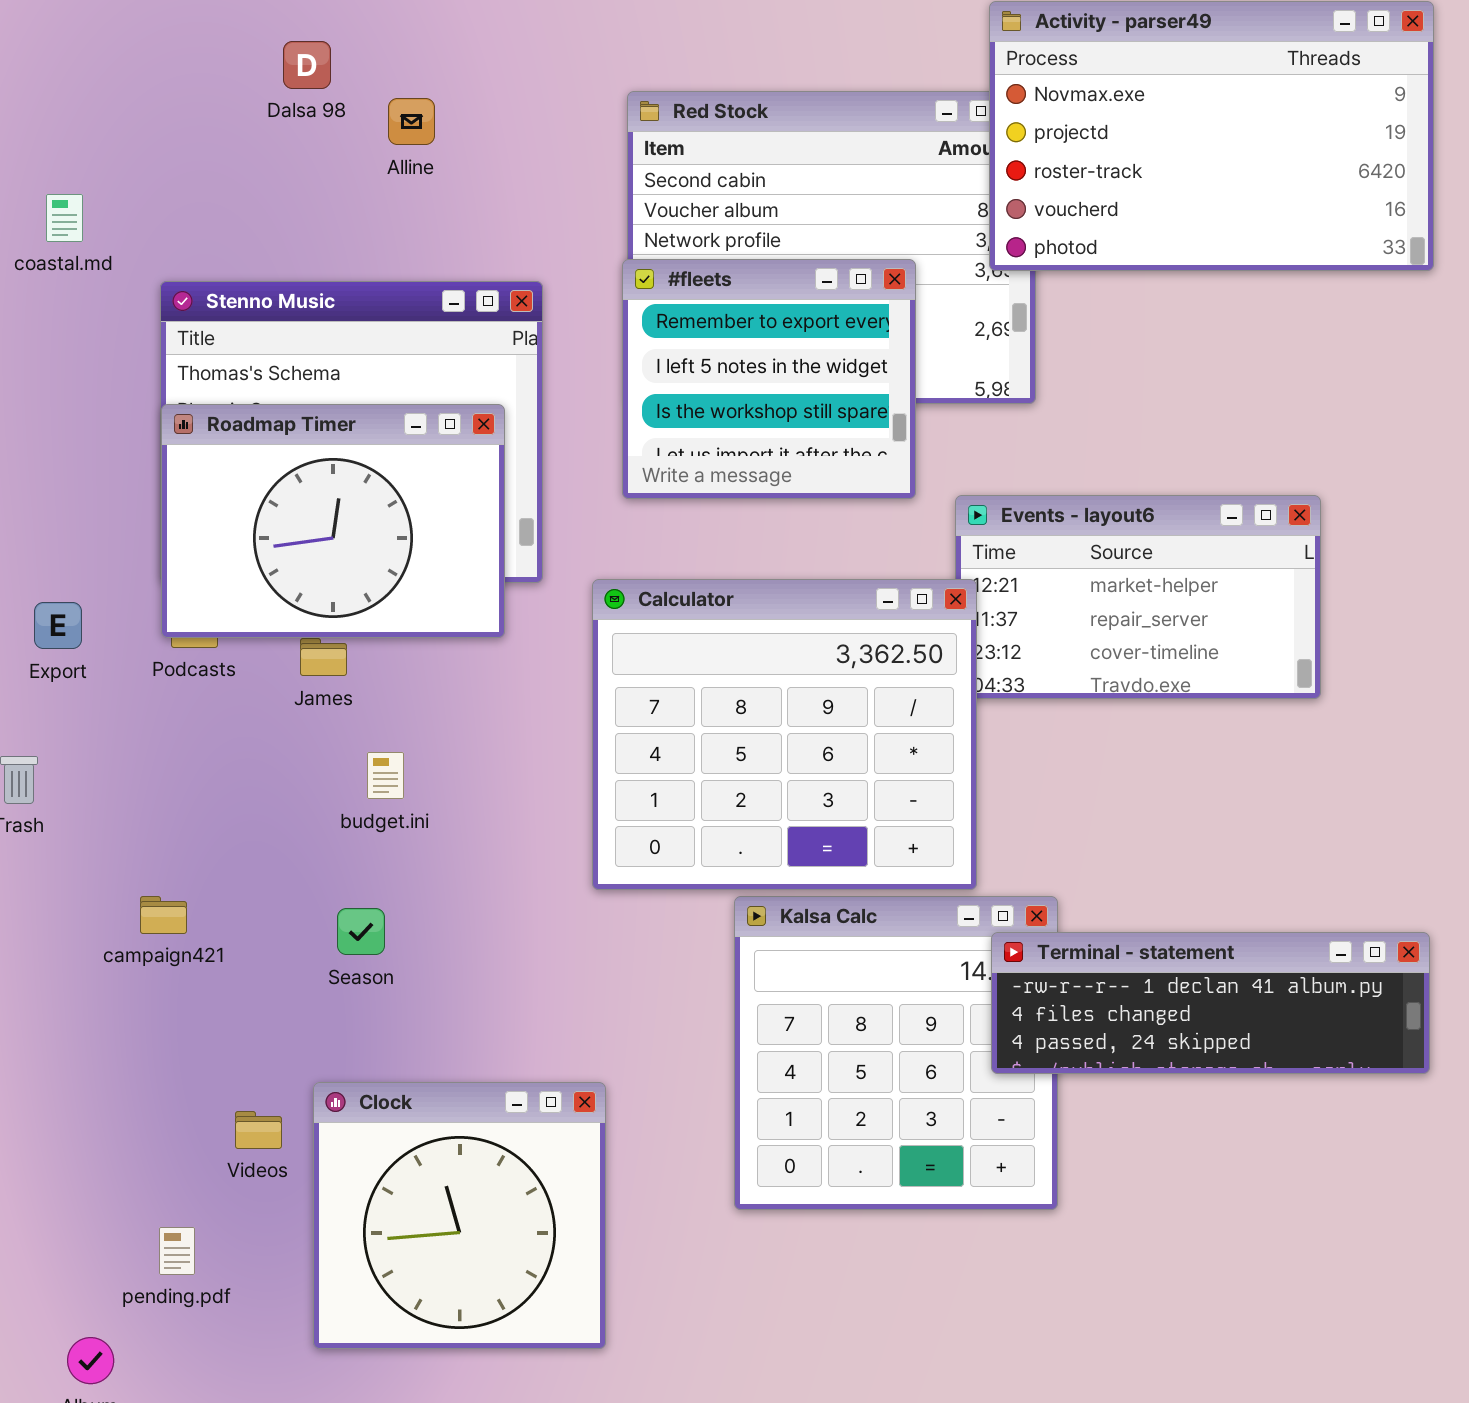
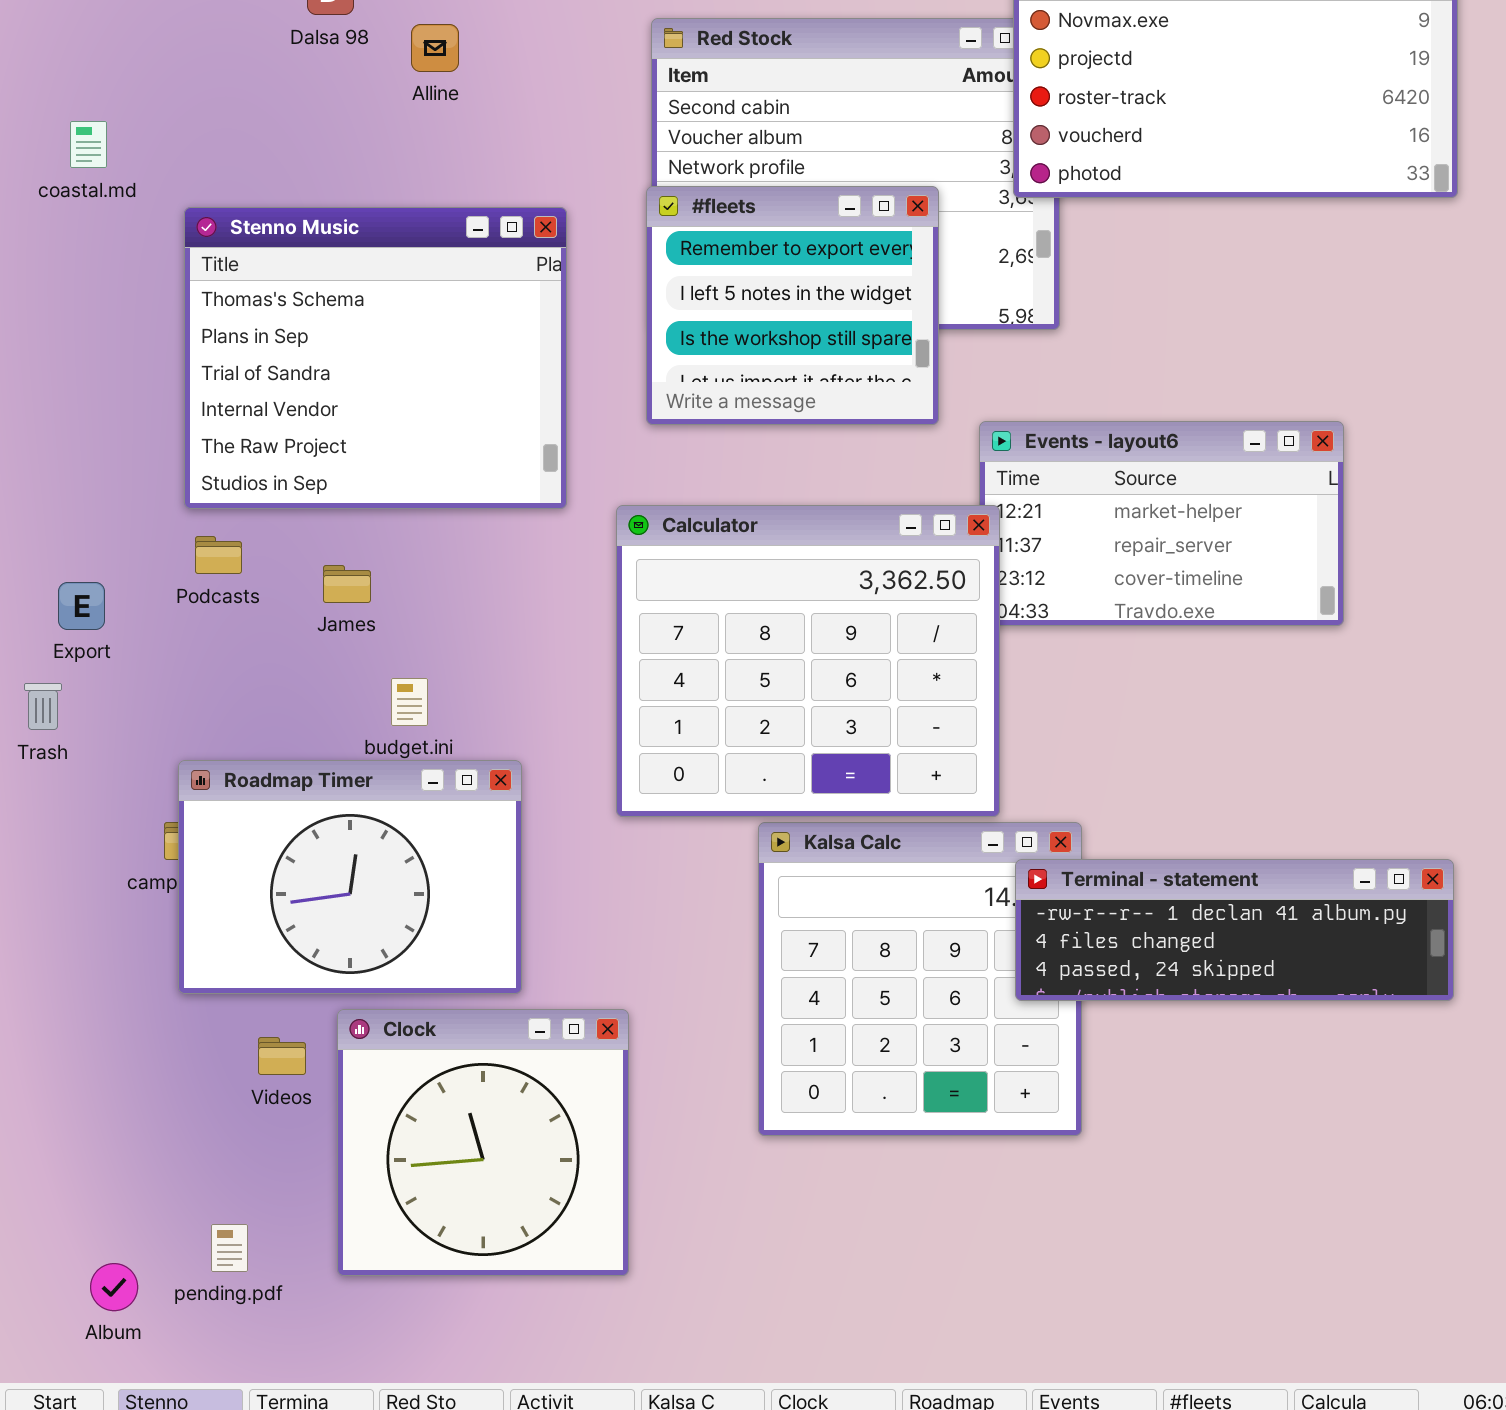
Roadmap Timer: [161,404,505,638] -> [178,760,522,994], moved
Export: [34,602,82,649] -> [58,582,105,630], moved
pending.pdf: [159,1227,195,1275] -> [211,1224,248,1272], moved

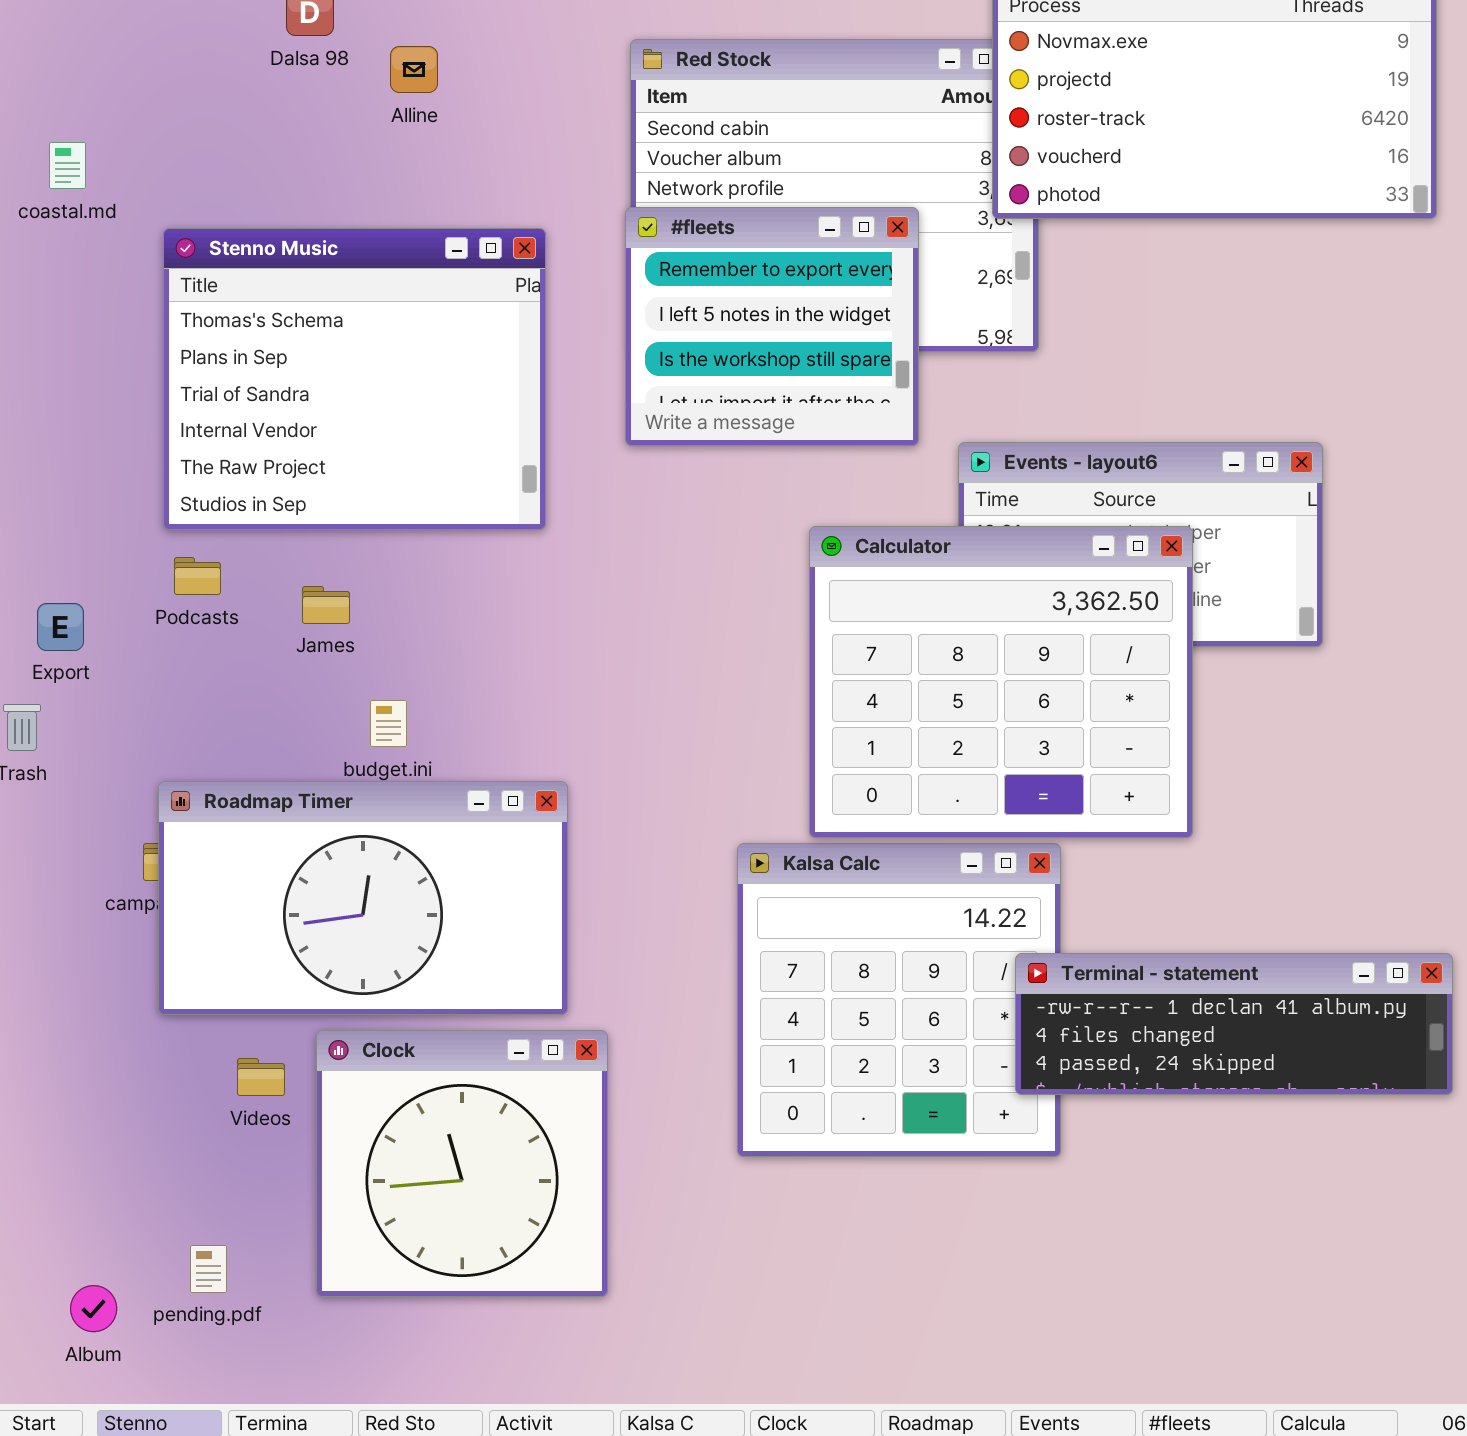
Calculator: [616,505,1000,817] -> [809,526,1193,838], moved
Roadmap Timer: [178,760,522,994] -> [158,781,568,1015], resized
Terminal - statement: [1015,859,1454,1001] -> [1015,953,1453,1095], moved

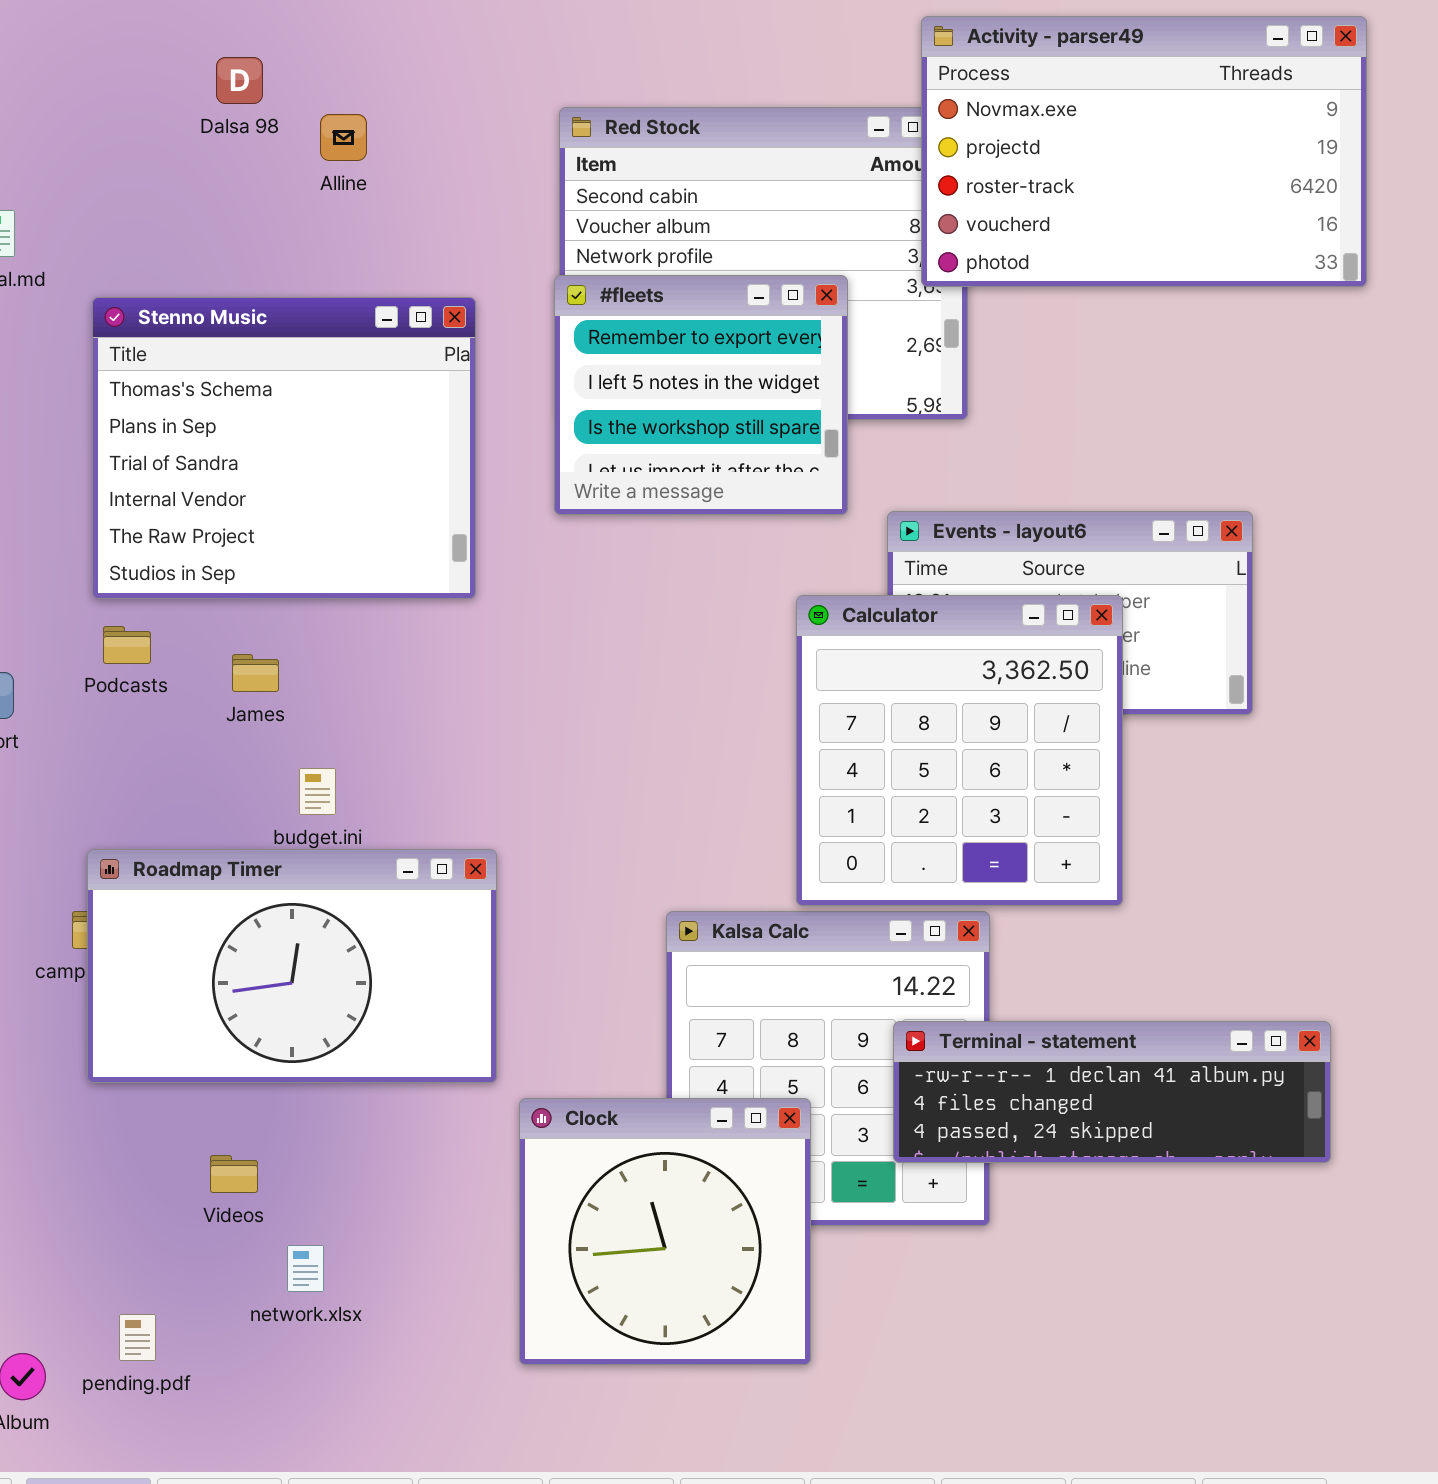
Calculator: [809,526,1193,838] -> [796,595,1123,906], resized
Terminal - statement: [1015,953,1453,1095] -> [893,1021,1331,1163], moved
Clock: [316,1030,608,1297] -> [519,1098,811,1365], moved
Videos: [237,1058,285,1096] -> [210,1155,258,1193], moved

